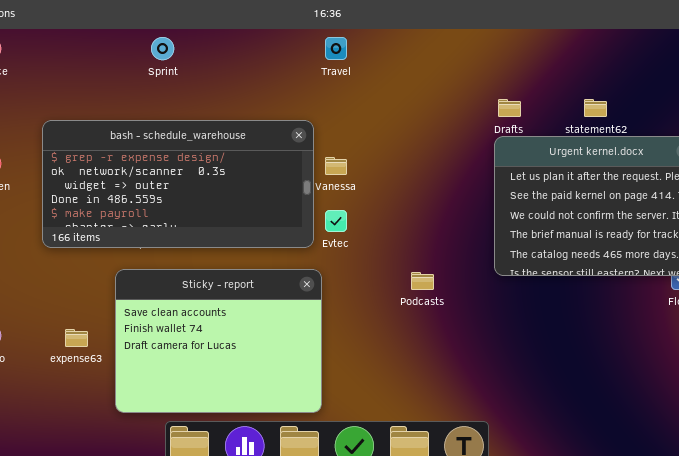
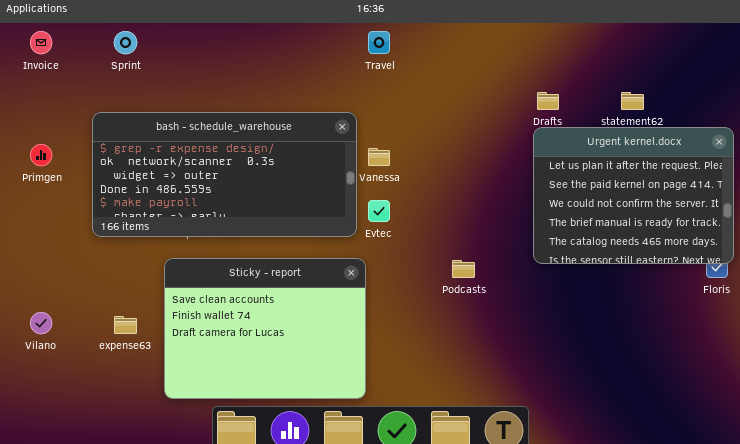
Sprint: [151,37,174,60] -> [114,31,137,54], moved

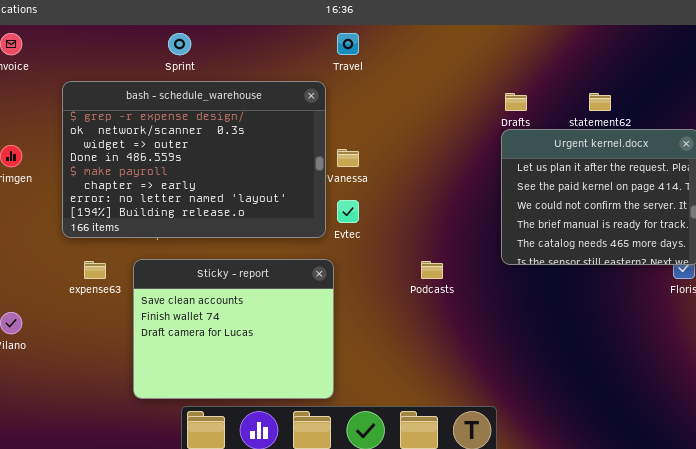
Sprint: [114,31,137,54] -> [168,33,191,55], moved
bash - schedule_warehouse: [92,112,357,237] -> [62,81,326,238], resized
expense63: [114,316,137,334] -> [84,261,106,279], moved

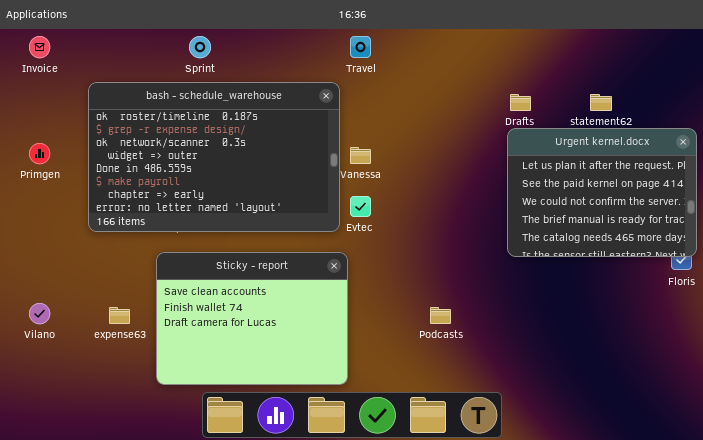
bash - schedule_warehouse: [62,81,326,238] -> [88,82,340,232], scrolled up 1 row
expense63: [84,261,106,279] -> [109,307,130,324], moved
Podcasts: [421,261,443,279] -> [430,307,451,324], moved

